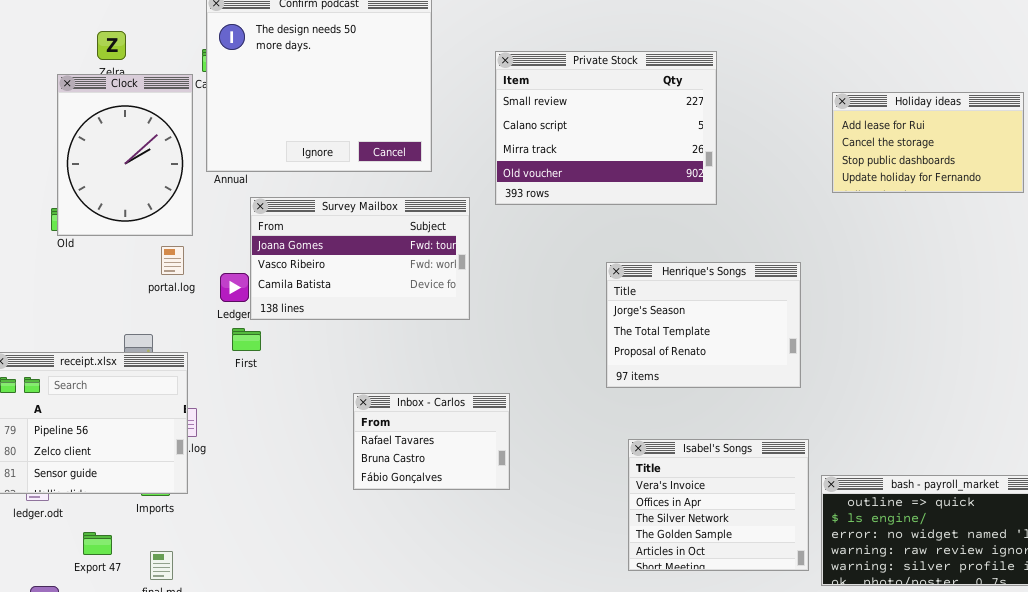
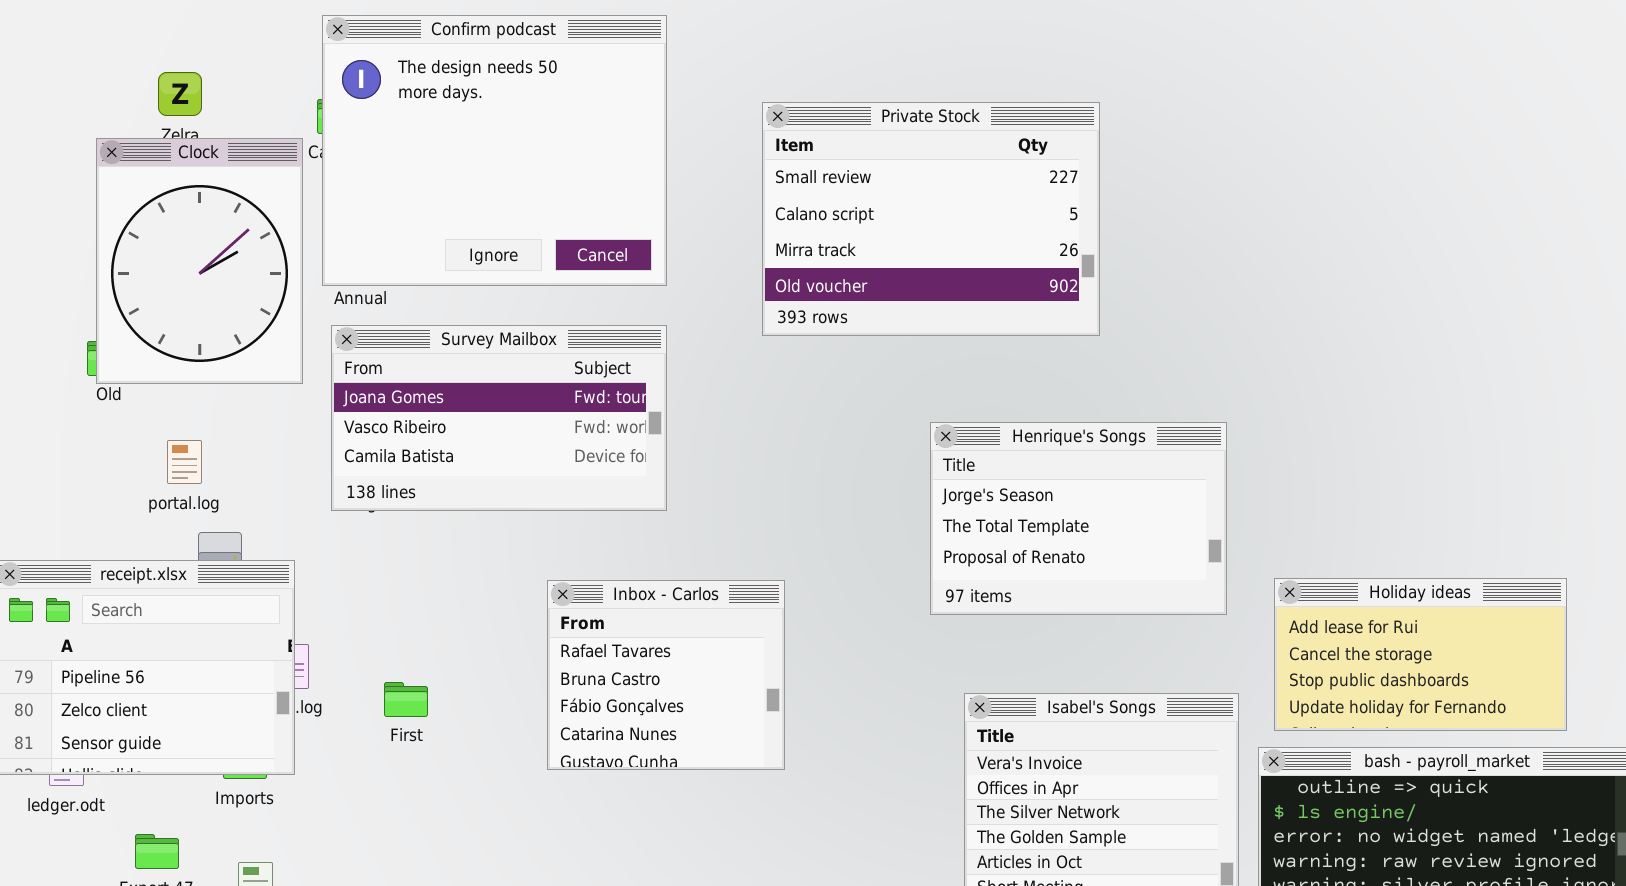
Holiday ideas: [832,92,1024,193] -> [1274,578,1567,731], moved
Survey Mailbox: [250,197,470,320] -> [331,325,667,511], moved
portal.log: [161,246,184,275] -> [167,440,202,484], moved
First: [232,328,261,351] -> [384,682,428,717], moved
Inbox - Carlos: [353,393,510,490] -> [547,580,785,770], resized

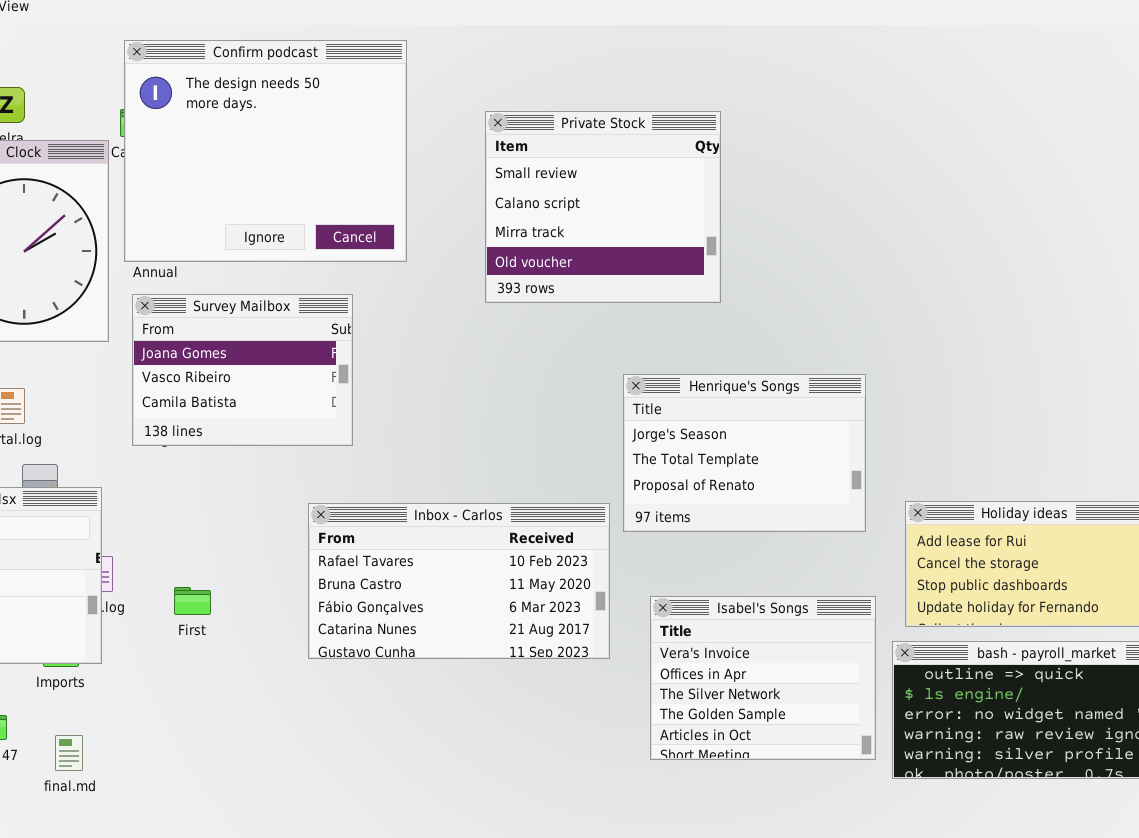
Private Stock: [762,102,1100,336] -> [485,111,721,303], resized
Survey Mailbox: [331,325,667,511] -> [132,294,353,446], resized
Inbox - Carlos: [547,580,785,770] -> [308,503,610,659], resized

